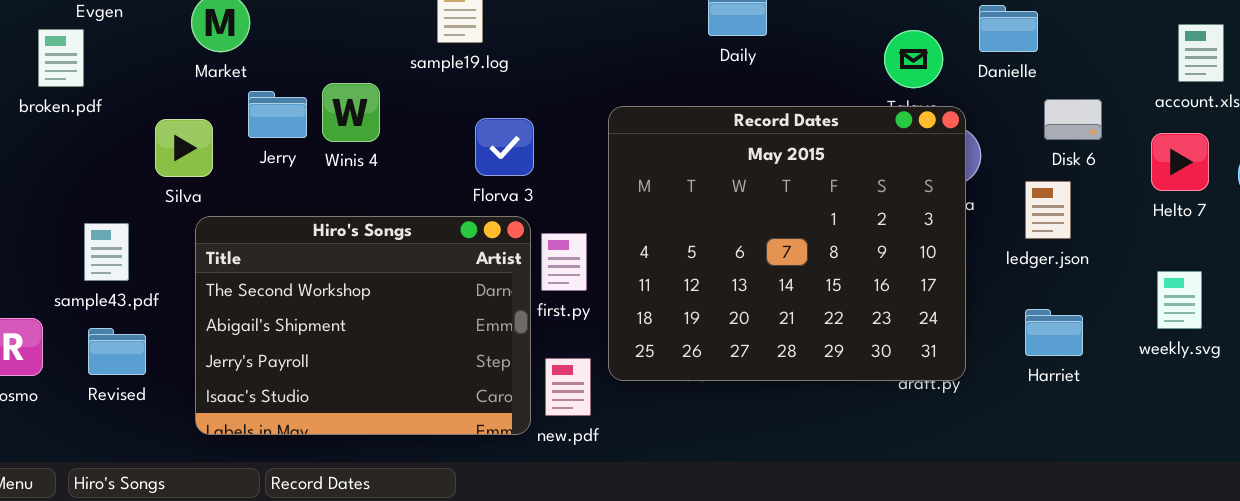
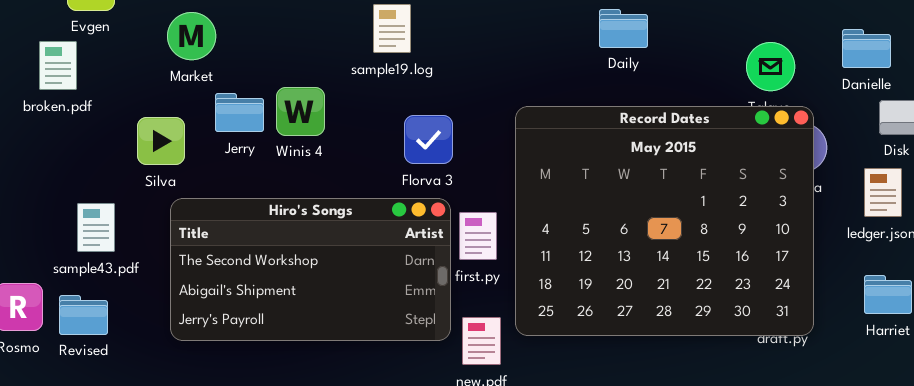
Danielle: [979,5,1038,52] -> [842,29,891,68], moved
Hiro's Songs: [195,216,531,435] -> [170,198,451,341], resized
Revised: [88,328,146,375] -> [59,295,108,335], moved

